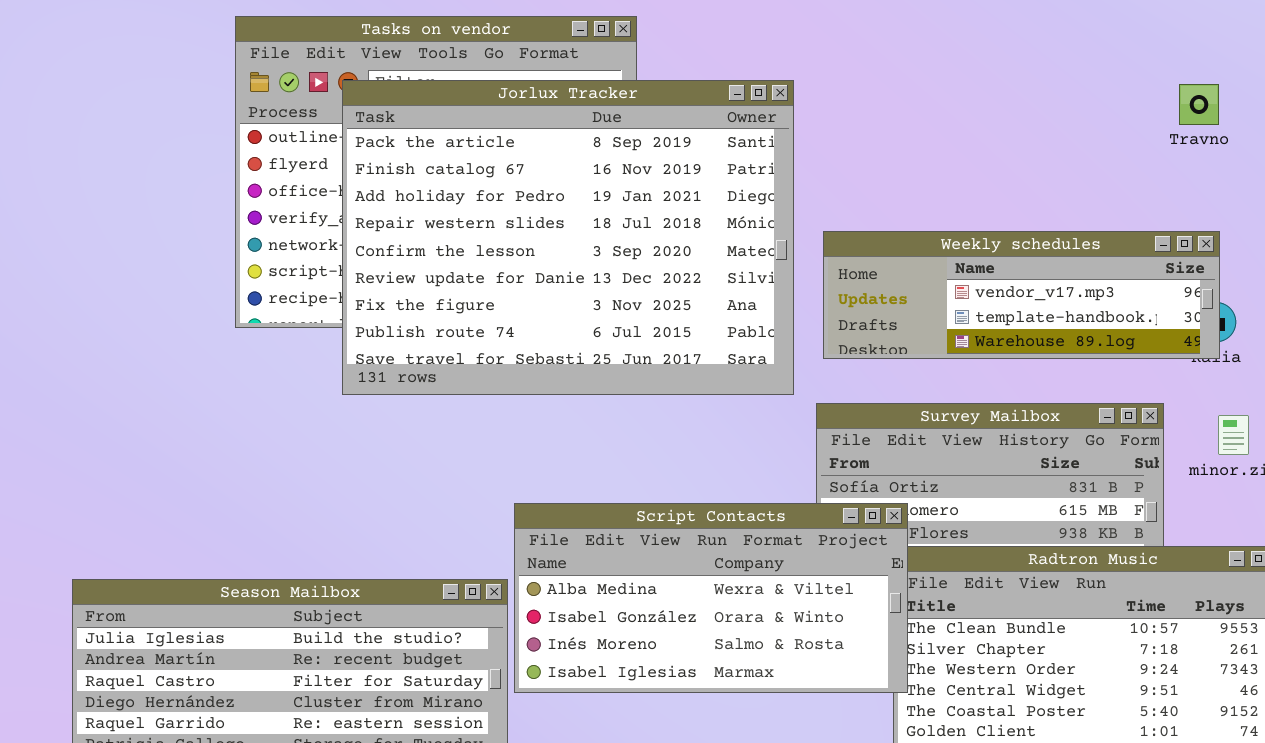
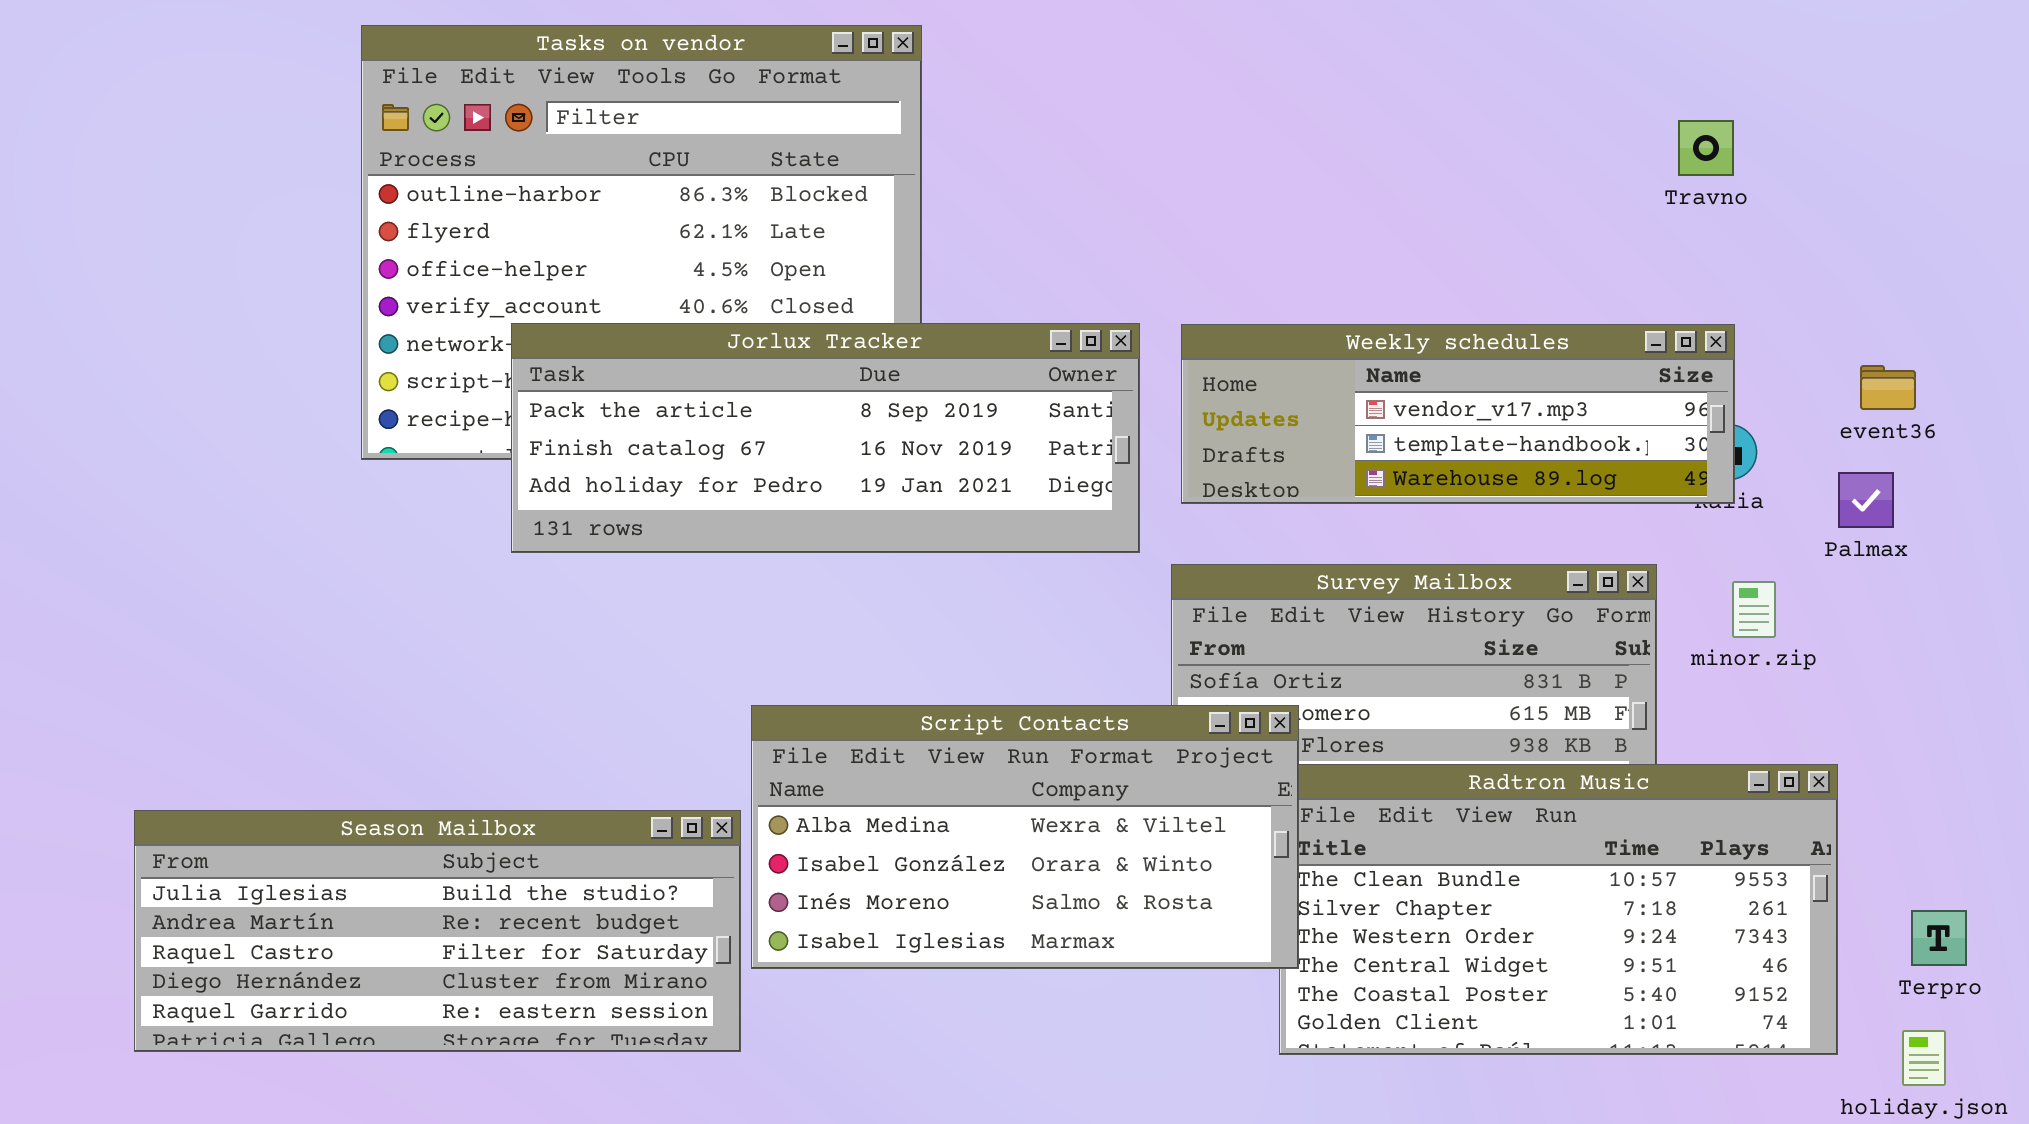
Jorlux Tracker: [342,80,794,395] -> [511,323,1140,553], resized

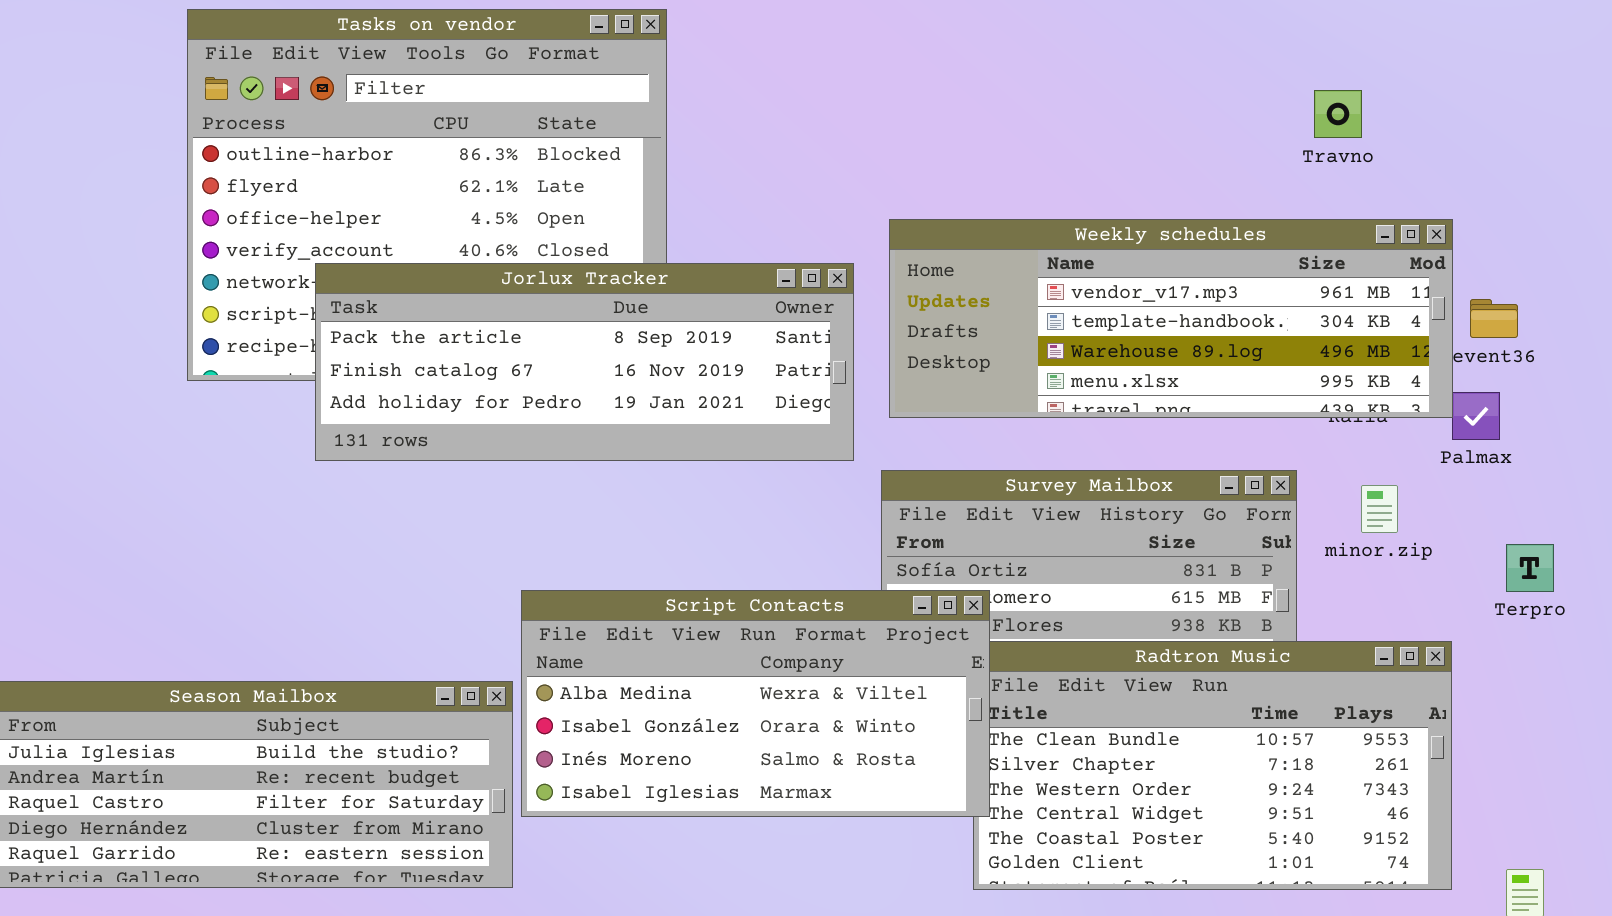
Weekly schedules: [1181,324,1735,504] -> [889,219,1453,418], resized
Terpro: [1911,910,1967,966] -> [1506,544,1554,592], moved

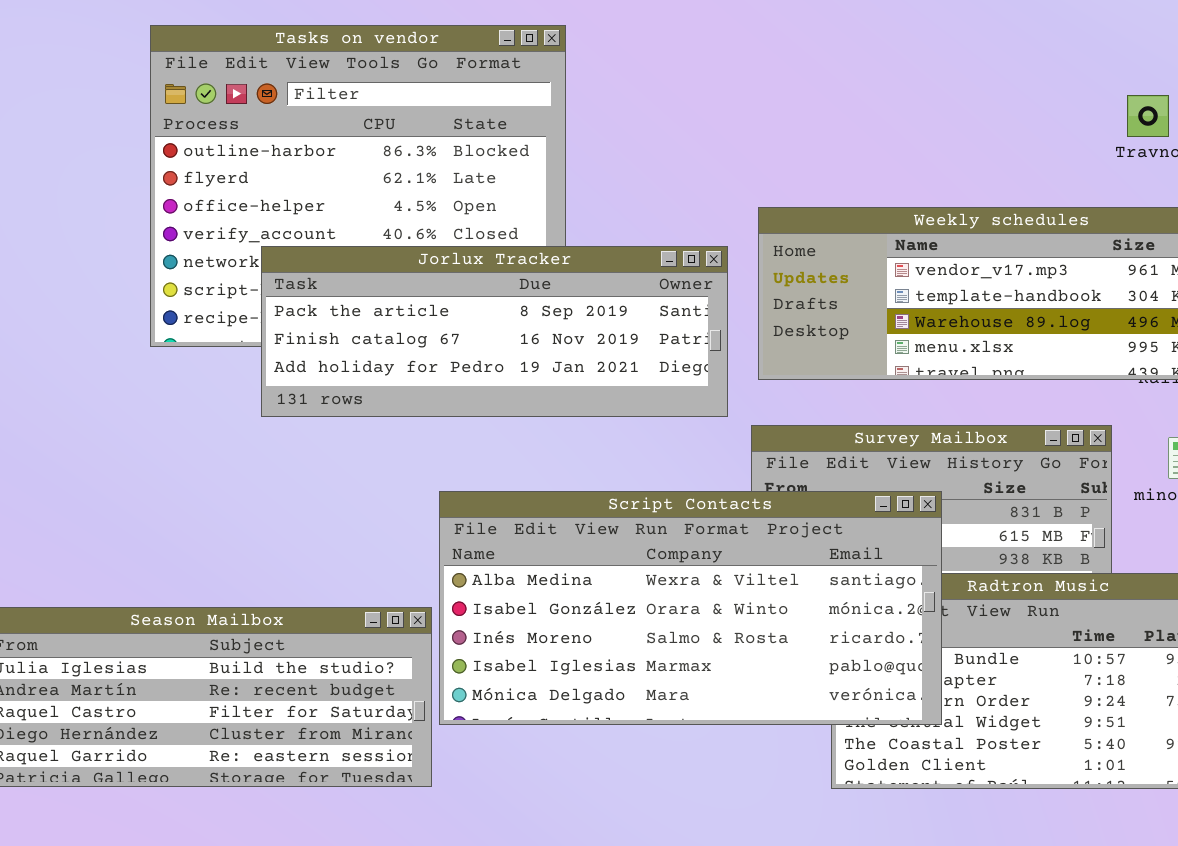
Script Contacts: [521,590,990,817] -> [439,491,942,725], resized

